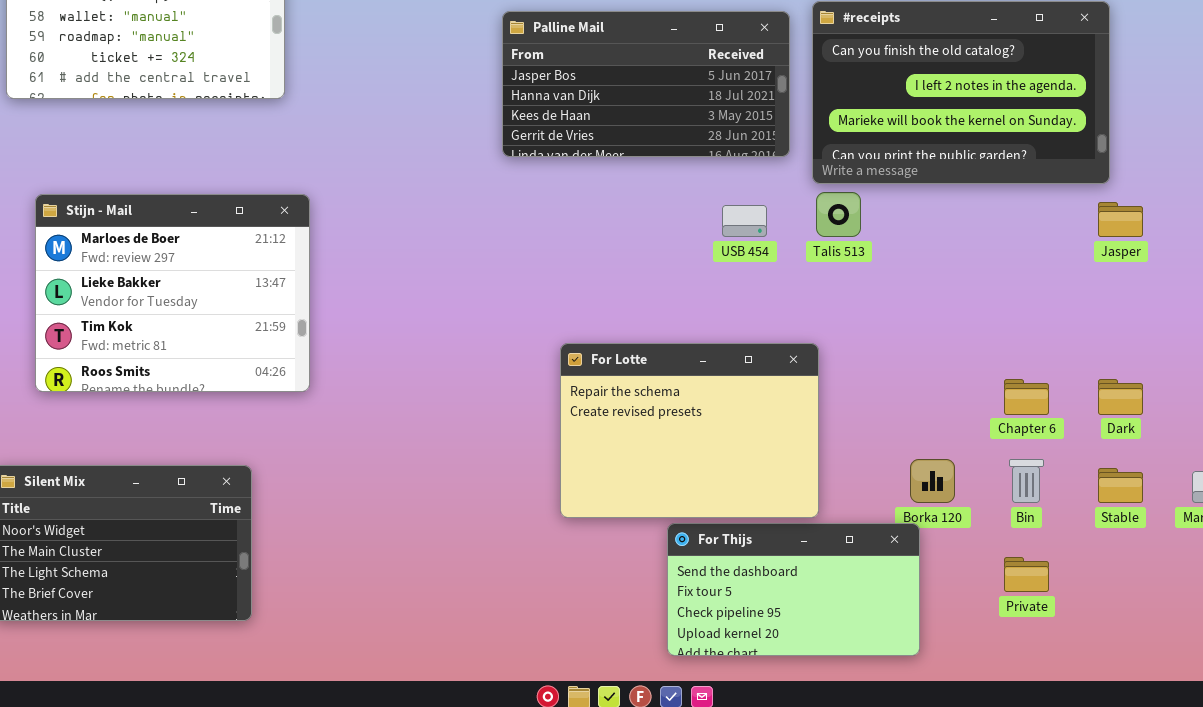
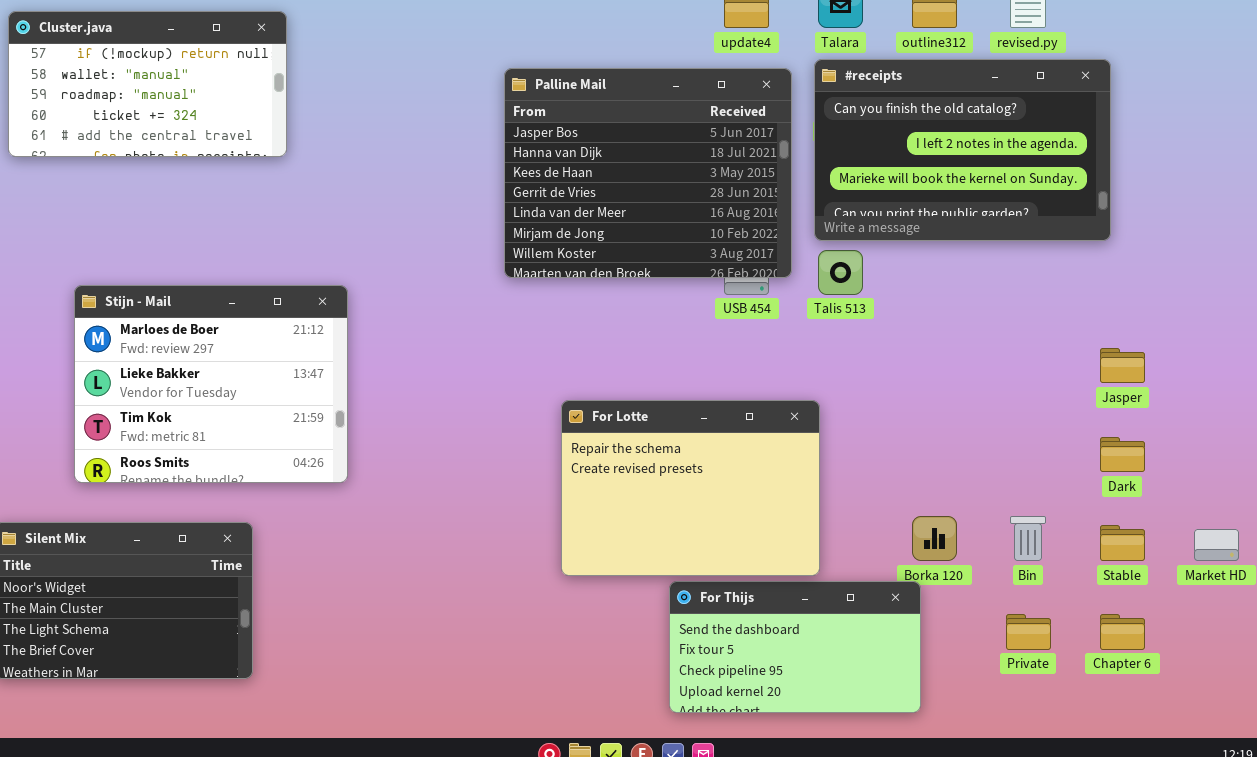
Palline Mail: [502,11,790,157] -> [504,68,792,278], resized
Stijn - Mail: [35,194,310,392] -> [74,285,348,483], moved
Jasper: [1098,202,1143,237] -> [1100,348,1145,383], moved
Chapter 6: [1004,379,1049,415] -> [1100,614,1145,650], moved

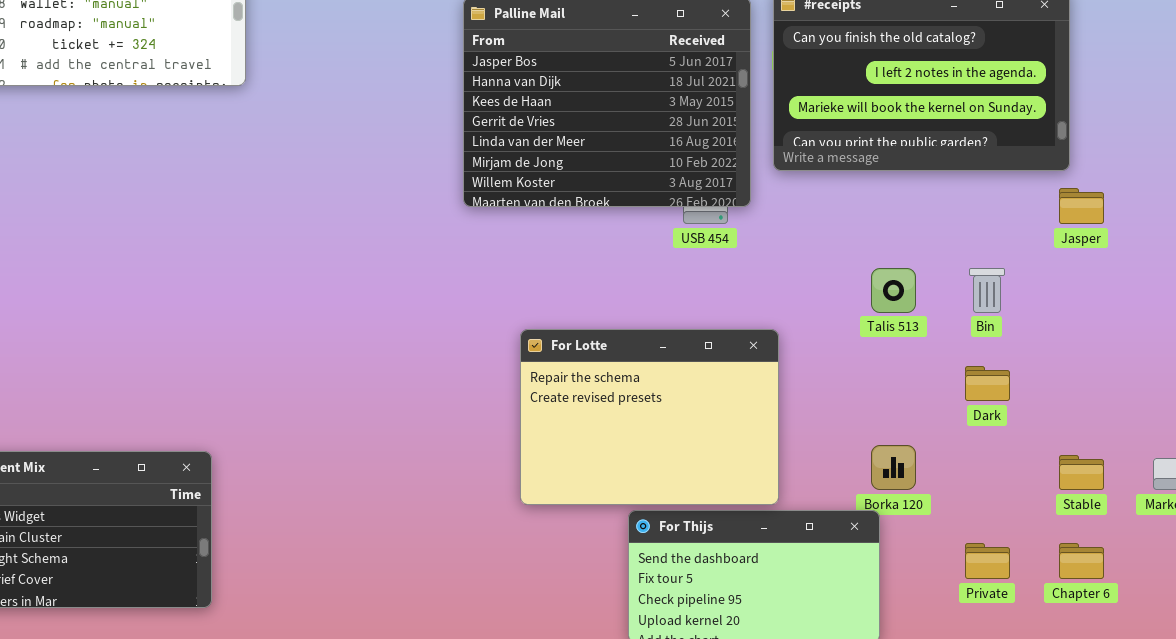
Talis 513: [818,250,863,295] -> [871,268,916,313], moved
Stijn - Mail: [74,285,348,483] -> none, closed
Jasper: [1100,348,1145,383] -> [1059,188,1104,224], moved
Dark: [1100,437,1145,472] -> [965,366,1010,401], moved
Bin: [1010,516,1046,561] -> [969,268,1005,313], moved

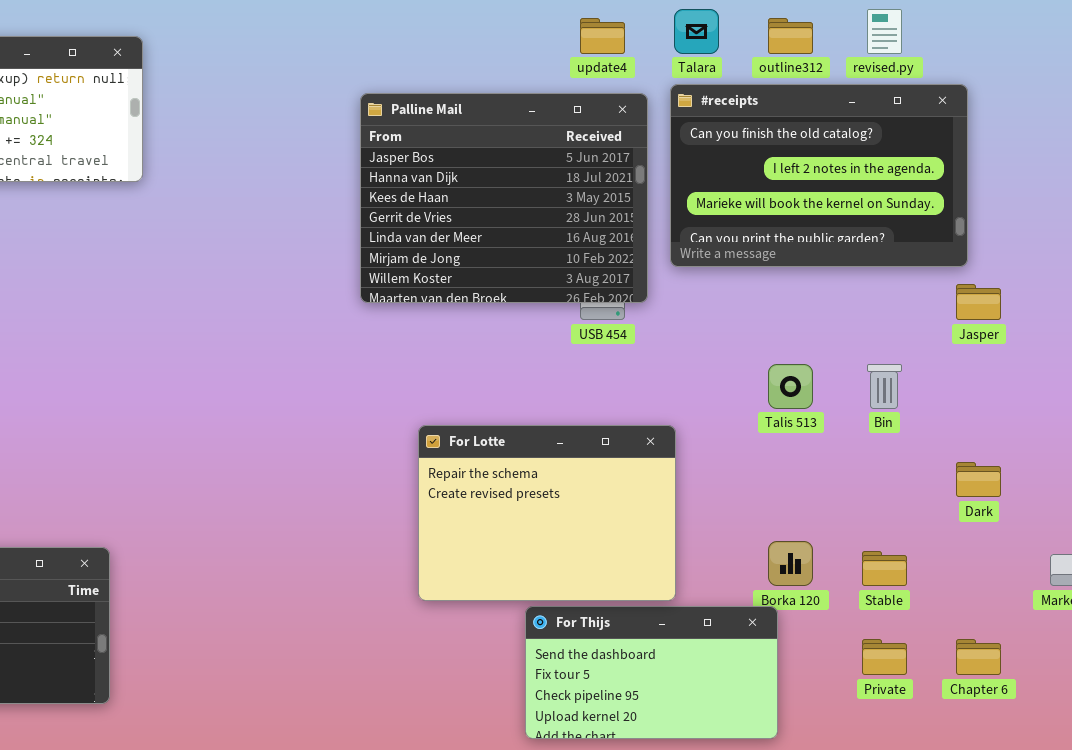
Dark: [965,366,1010,401] -> [956,462,1001,497], moved
Stable: [1059,455,1104,490] -> [862,551,907,586], moved

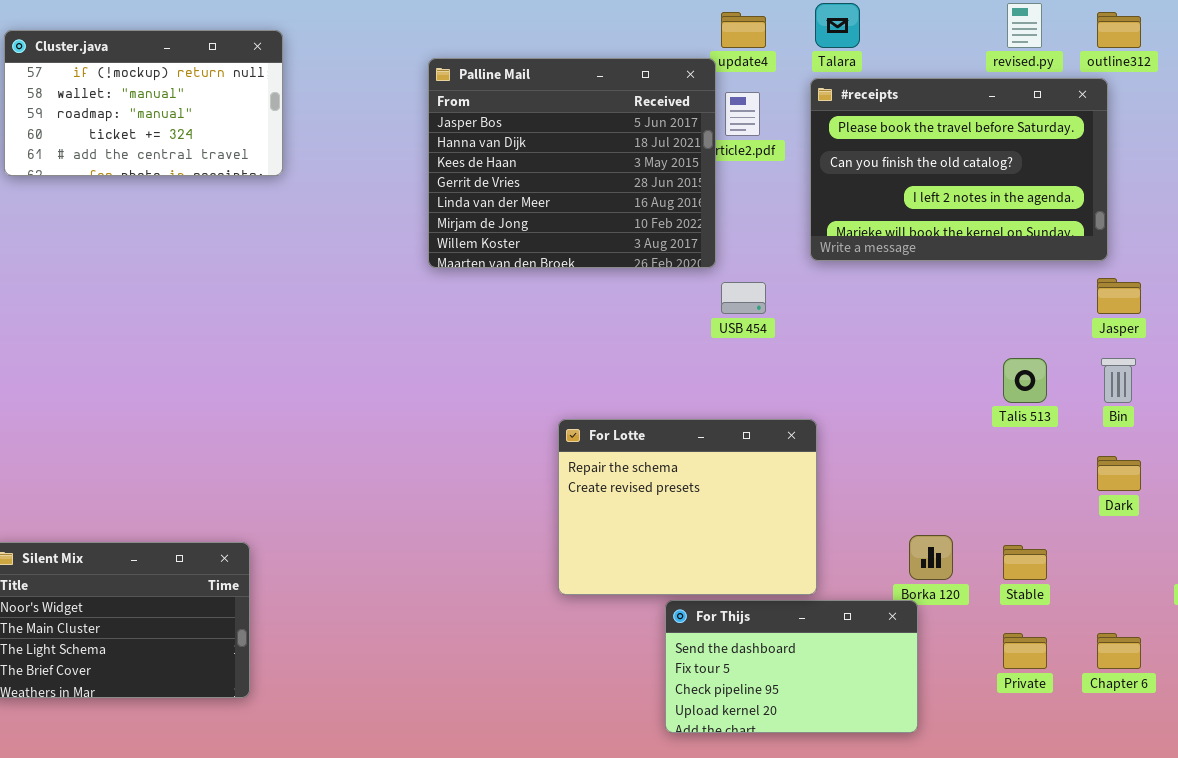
outline312: [768,18,813,54] -> [1097,12,1141,48], moved
#receipts: [670,84,968,267] -> [810,78,1108,261], scrolled up 1 row
Palline Mail: [360,93,648,303] -> [428,58,716,268], moved
Talis 513: [768,364,813,409] -> [1003,358,1047,403], moved
Bin: [867,364,902,409] -> [1101,358,1136,403], moved

